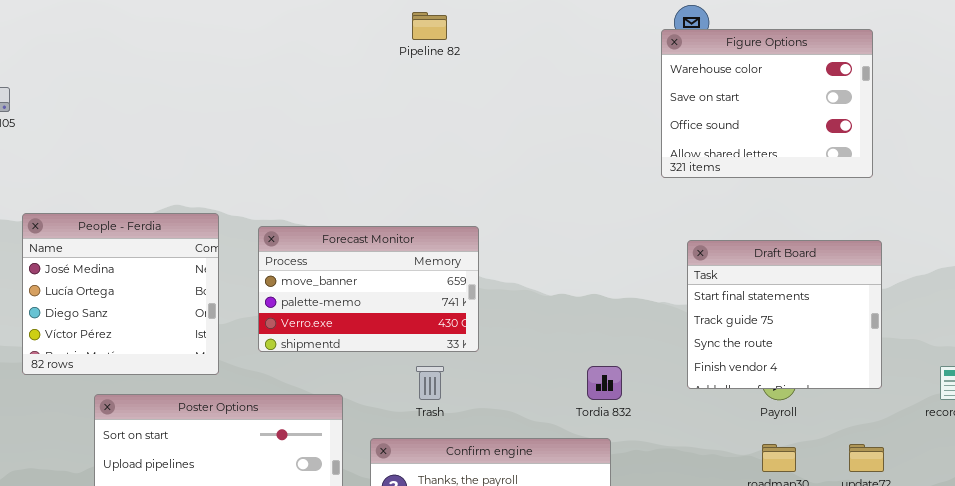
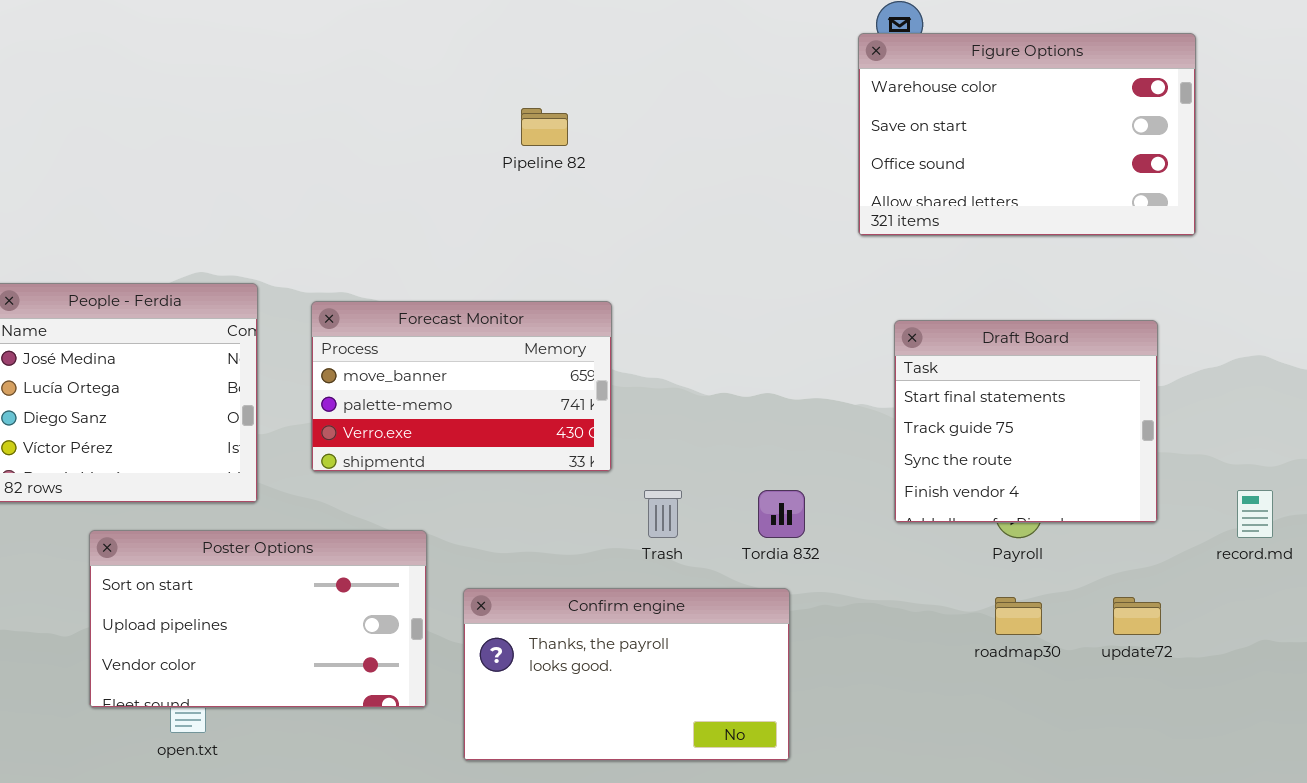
Pipeline 82: [412,12,447,40] -> [521,108,568,146], moved
Figure Options: [661,29,873,178] -> [858,33,1196,236], resized
Trash: [416,366,444,400] -> [644,490,682,538], moved

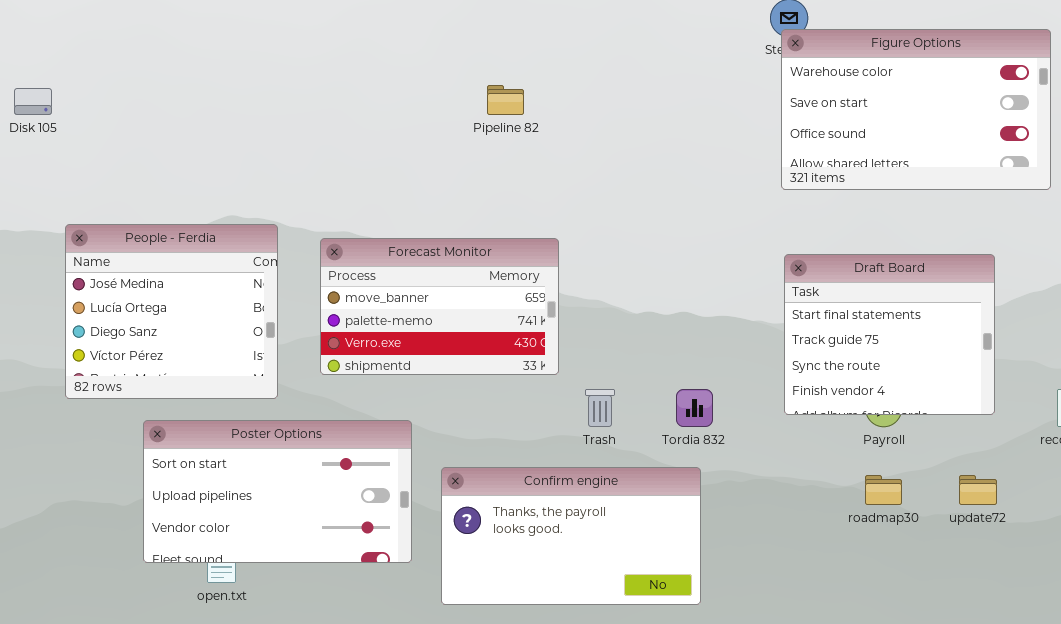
Figure Options: [858,33,1196,236] -> [781,29,1051,190], moved

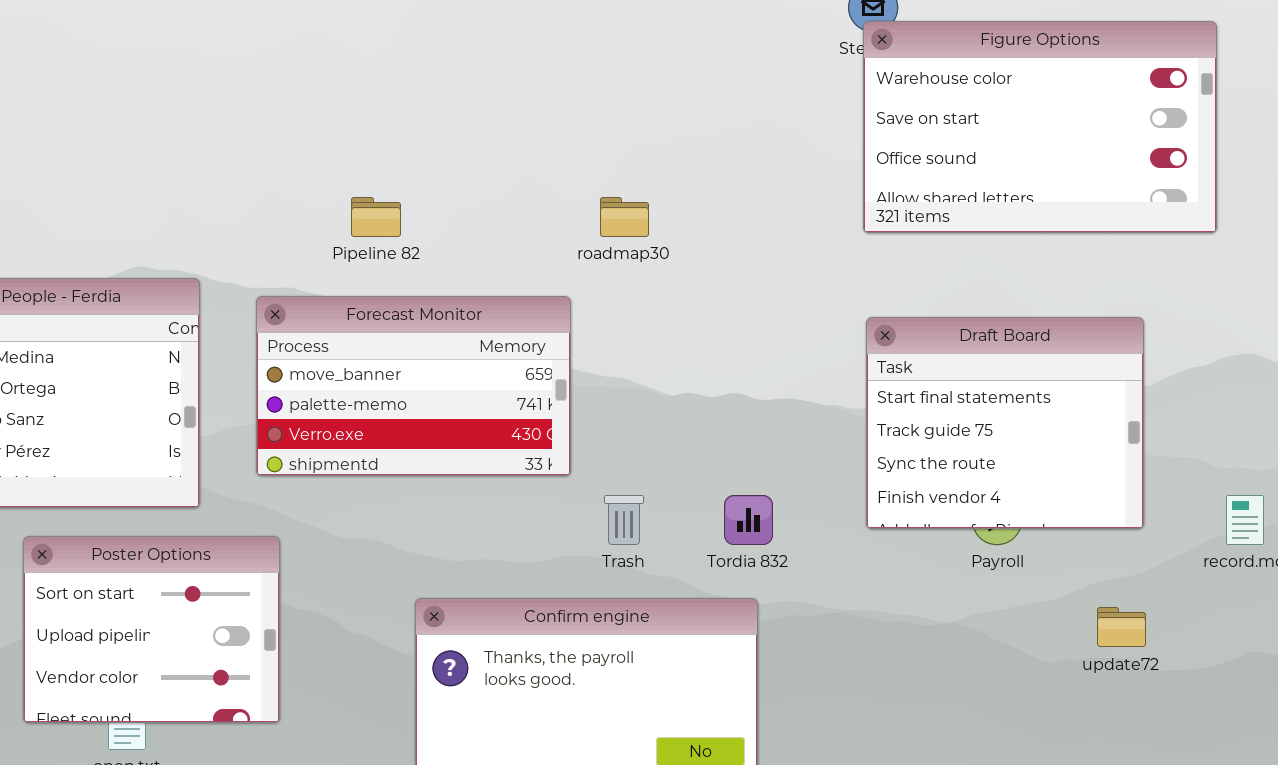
Pipeline 82: [487,85,524,115] -> [351,197,401,237], moved
Poster Options: [143,420,412,563] -> [23,536,280,723], resized
roadmap30: [865,475,902,505] -> [600,197,649,237], moved

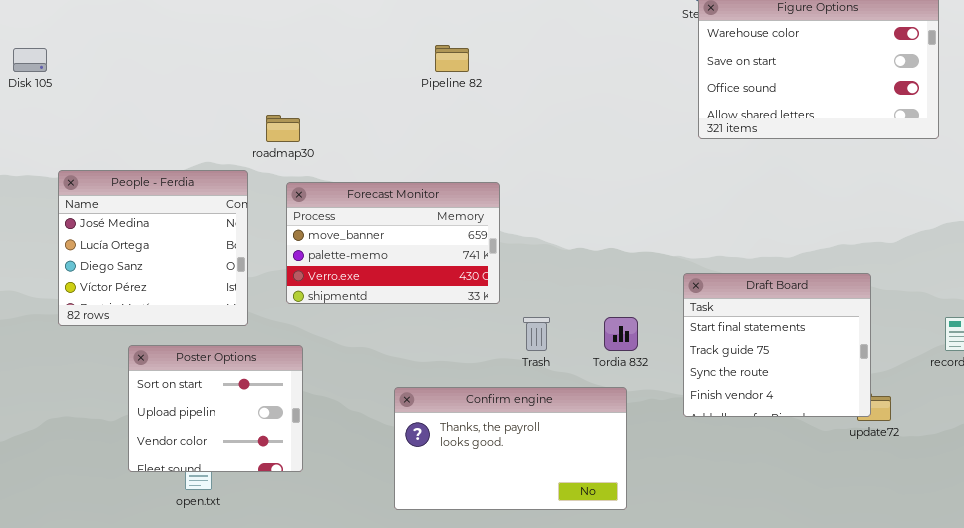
Pipeline 82: [351,197,401,237] -> [435,45,469,72], moved
roadmap30: [600,197,649,237] -> [266,115,300,142], moved
Draft Board: [866,317,1144,529] -> [683,273,871,417], moved

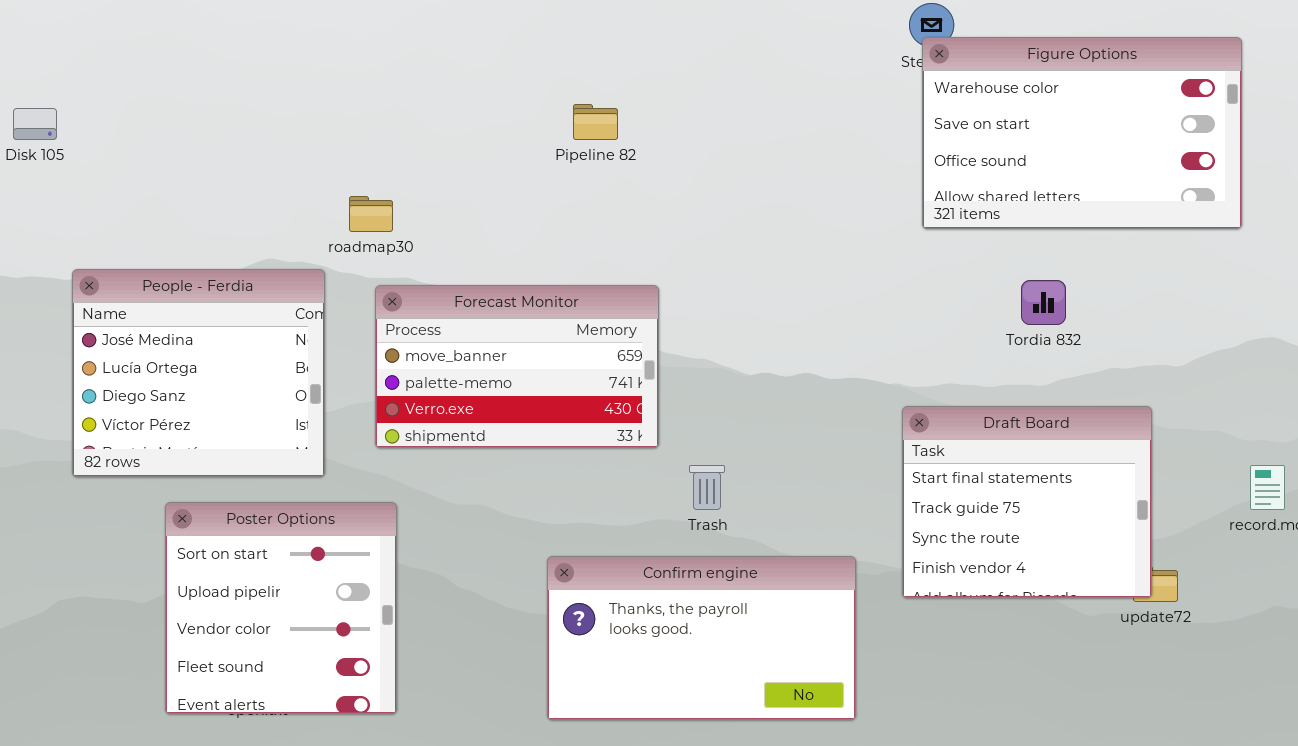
Tordia 832: [604,317,638,351] -> [1021,280,1066,325], moved
Poster Options: [128,345,303,472] -> [165,502,397,714], resized
Confirm engine: [394,387,627,510] -> [547,556,856,720], moved

